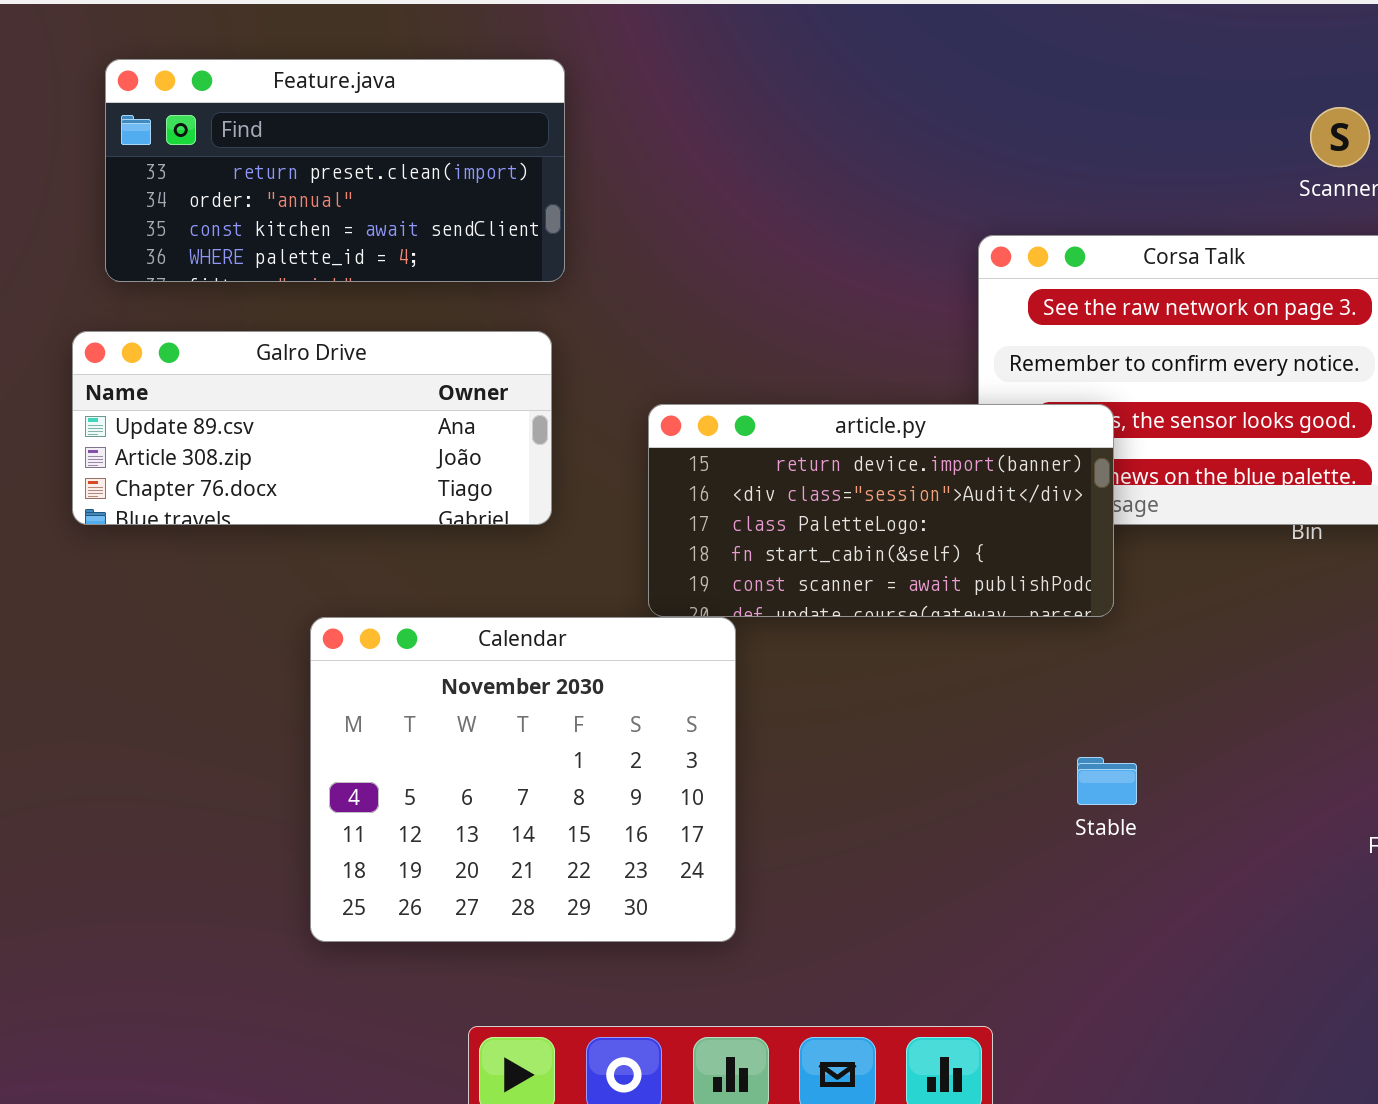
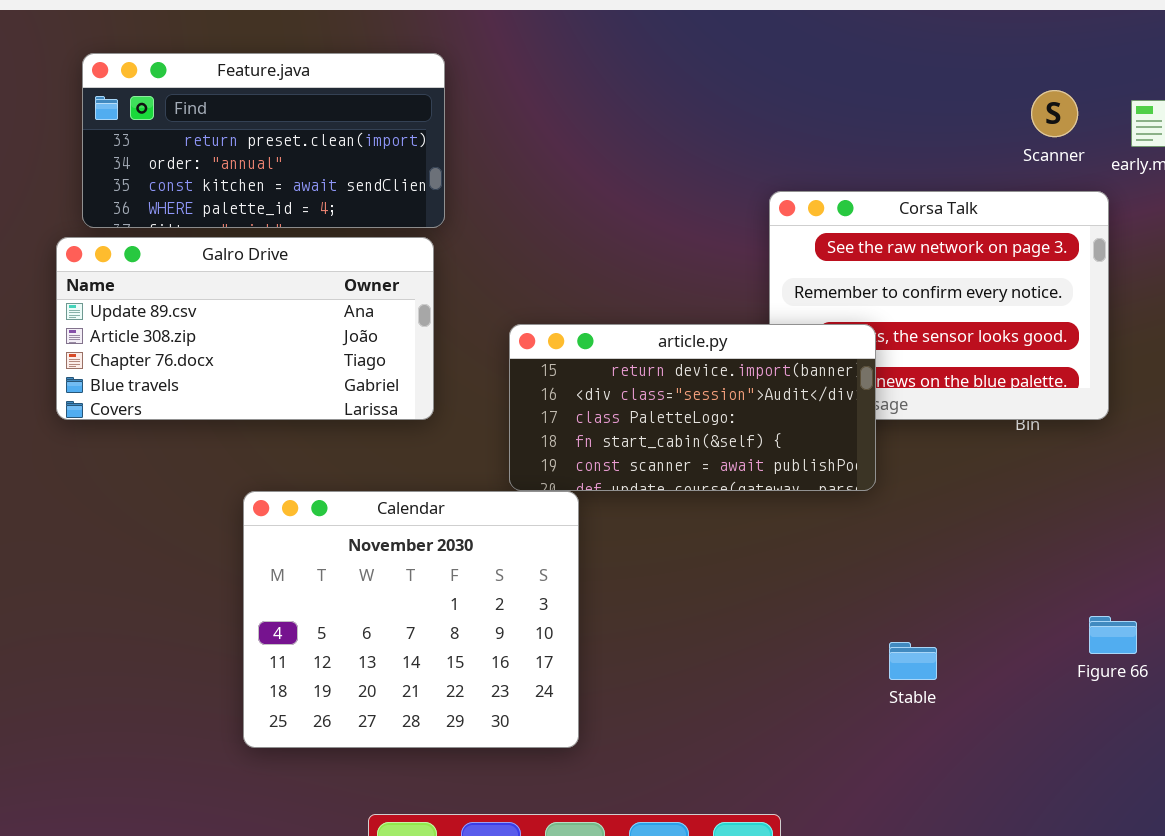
Galro Drive: [72,331,552,525] -> [56,237,434,420], resized
Stable: [1077,757,1137,805] -> [889,642,937,680], moved

